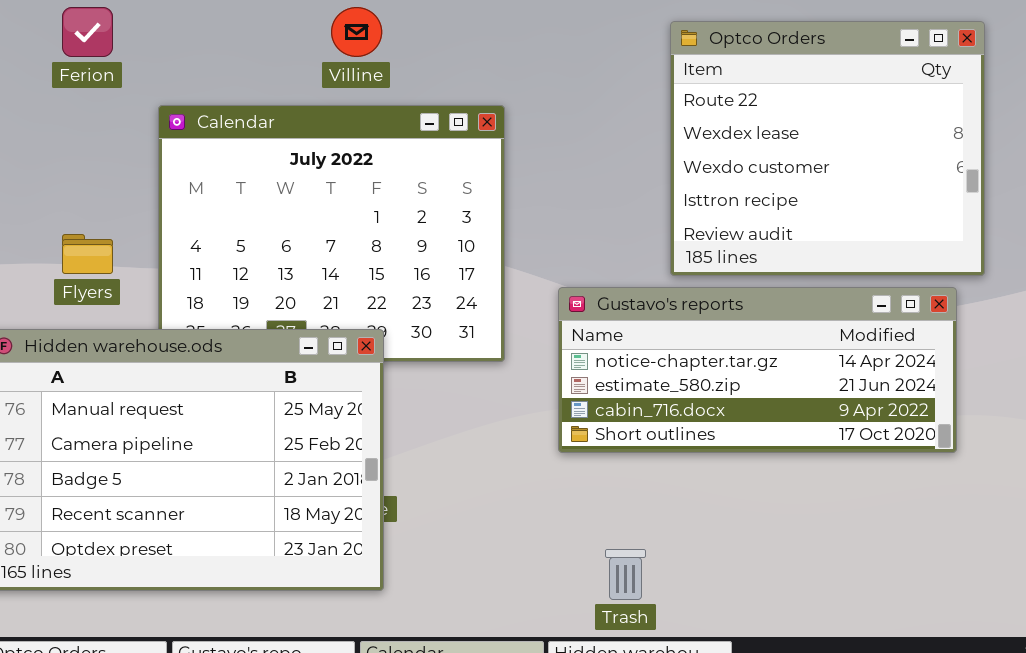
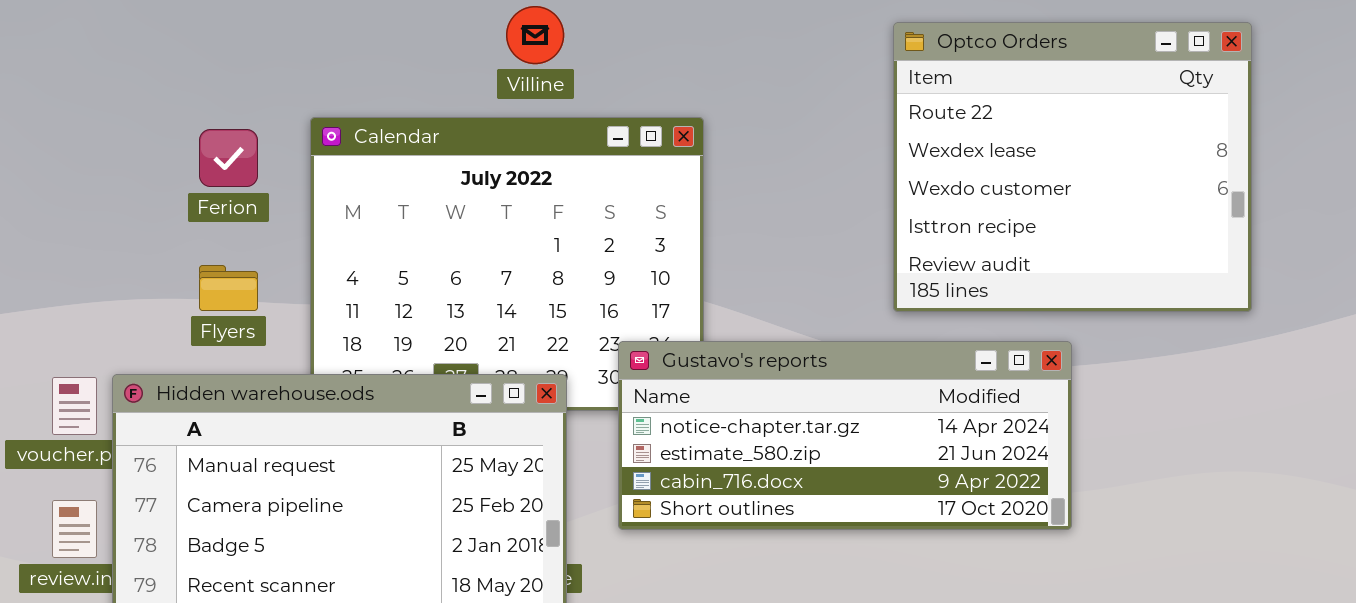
Ferion: [62,7,113,57] -> [199,129,258,187], moved
Gustavo's reports: [558,287,957,453] -> [618,341,1072,530], moved

